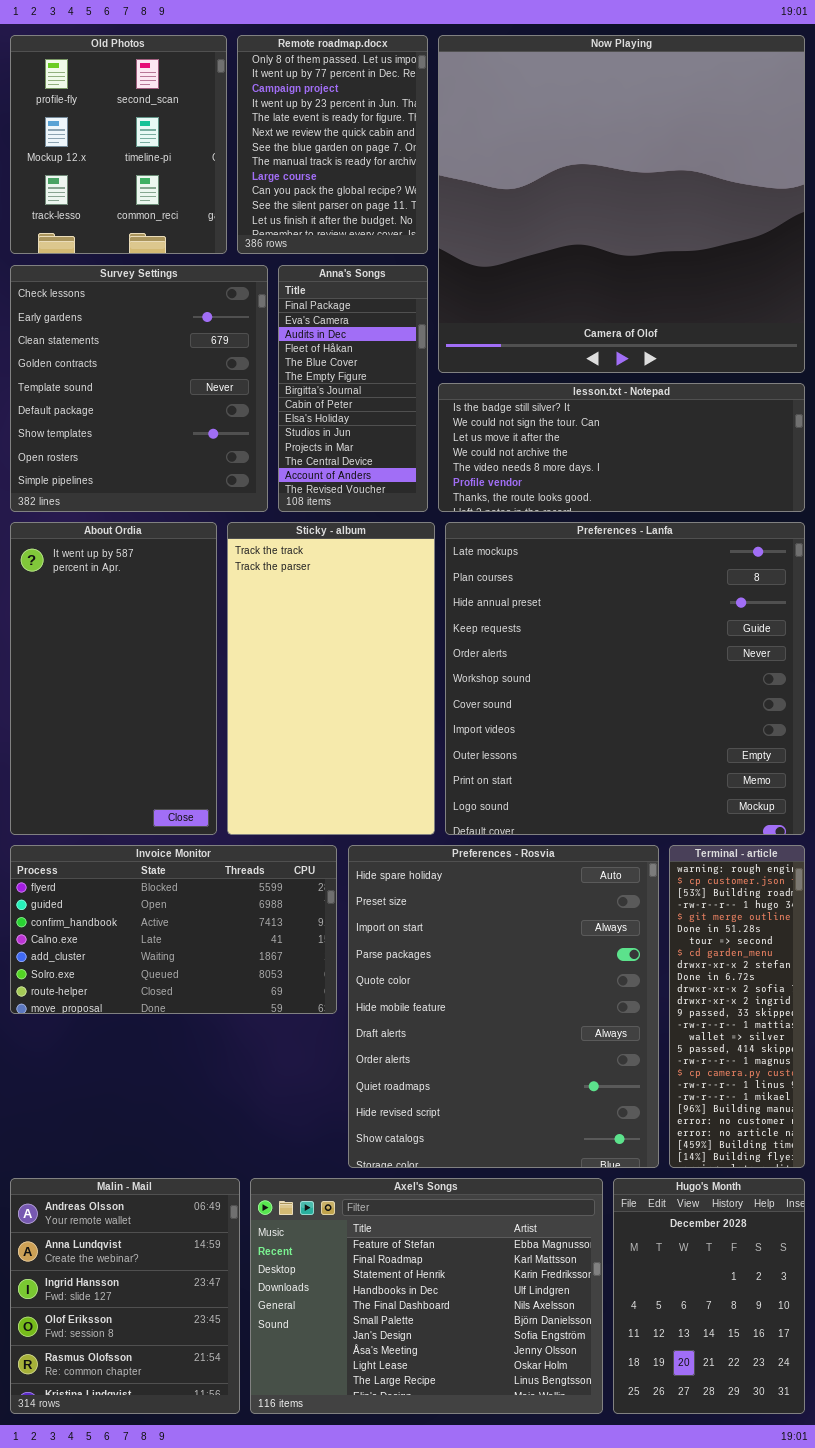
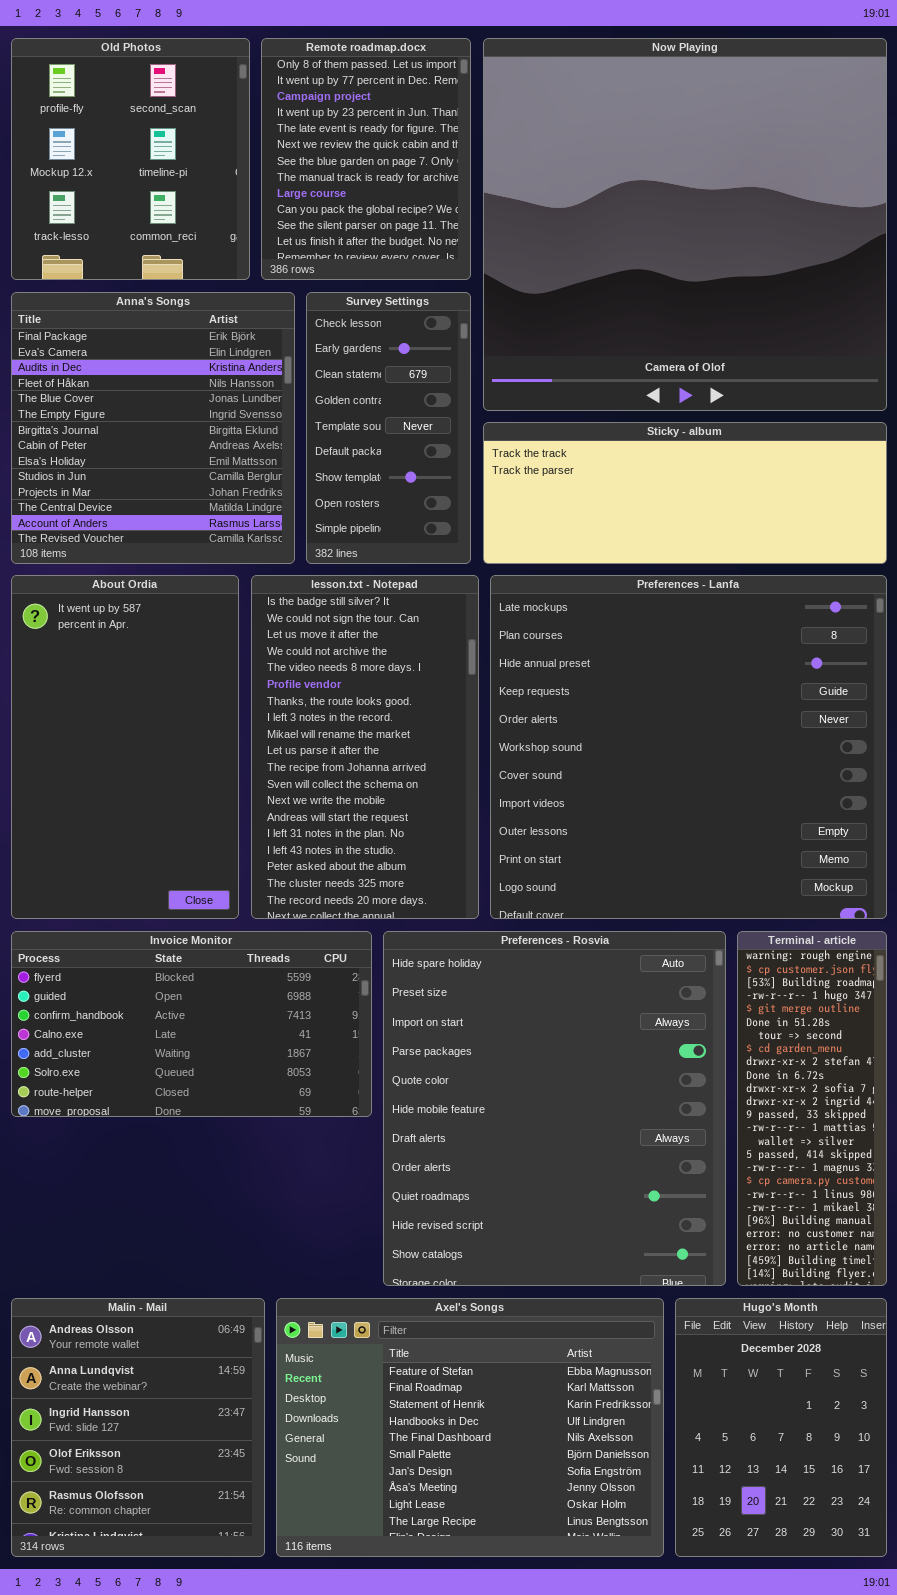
Survey Settings: [10,265,268,512] -> [306,292,471,564], moved, resized
Anna's Songs: [278,265,428,512] -> [11,292,295,564], moved, resized
lesson.txt - Notepad: [438,383,805,512] -> [251,575,479,919], moved, resized
Sticky - album: [227,522,435,835] -> [483,422,887,564], moved, resized

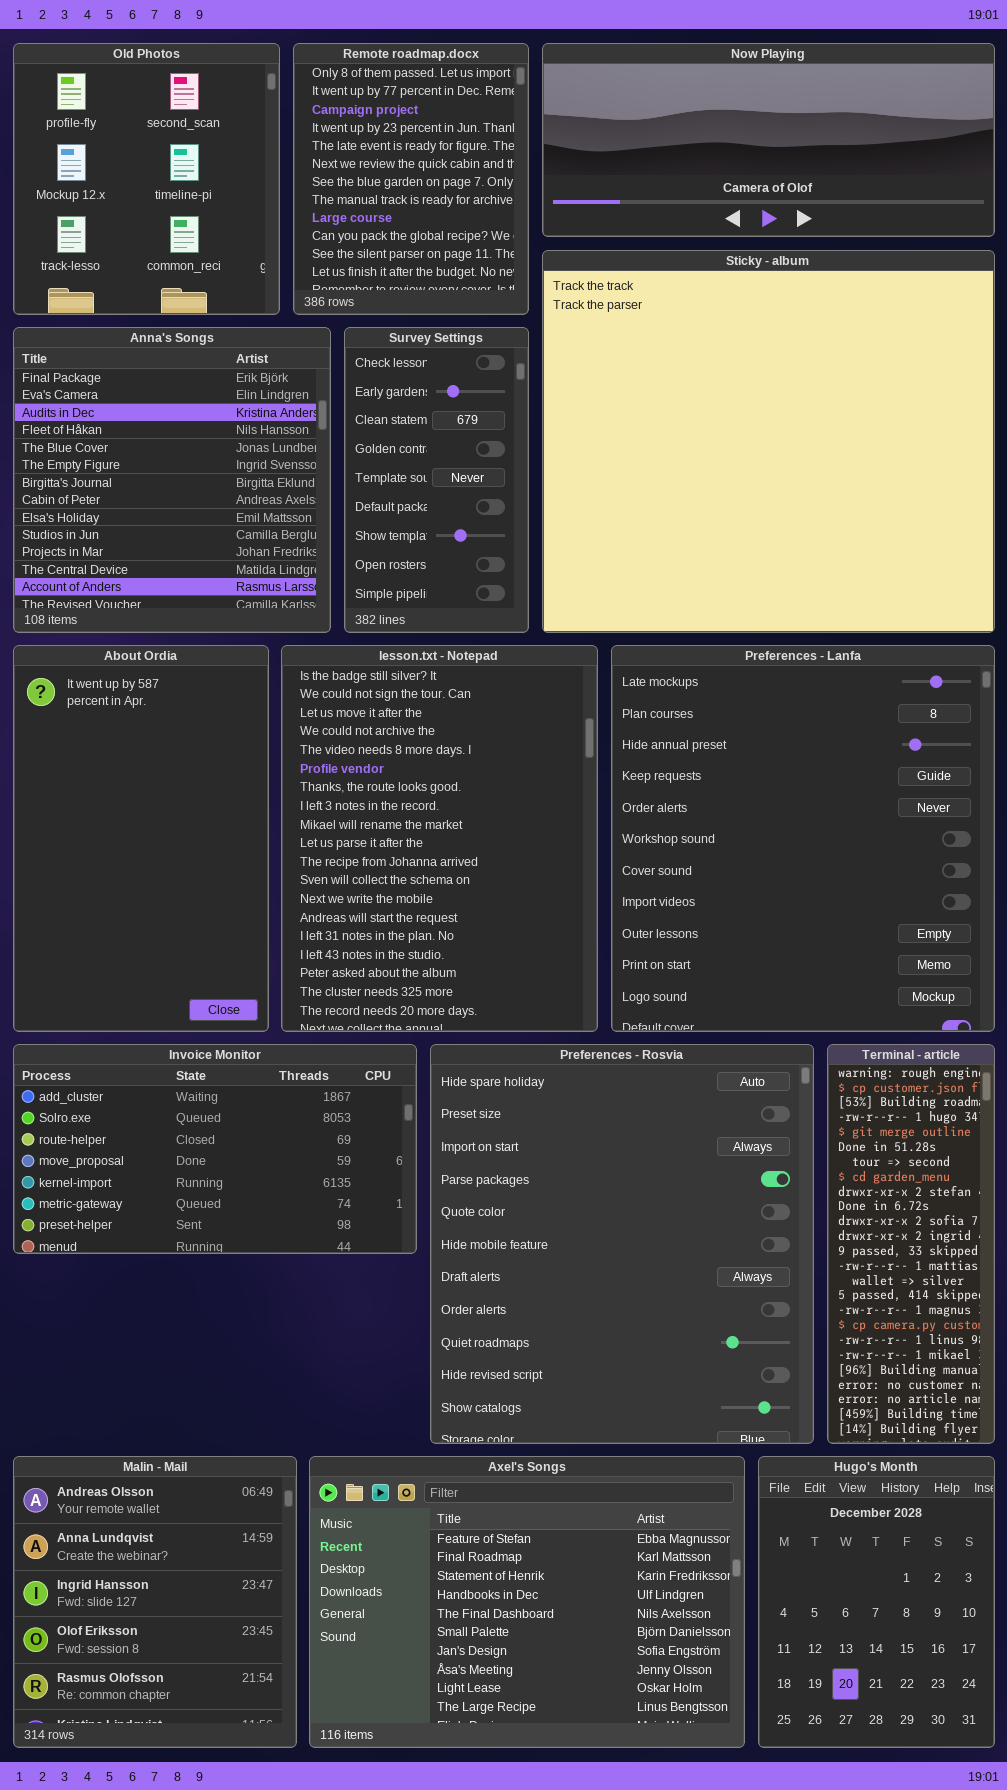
Now Playing: [483,38,887,411] -> [542,43,995,237], resized
Sticky - album: [483,422,887,564] -> [542,250,995,633], resized
lesson.txt - Notepad: [251,575,479,919] -> [281,645,598,1032], resized
Preferences - Lanfa: [490,575,887,919] -> [611,645,995,1032], resized
Invoice Monitor: [11,931,372,1117] -> [13,1044,417,1254], scrolled down 4 rows

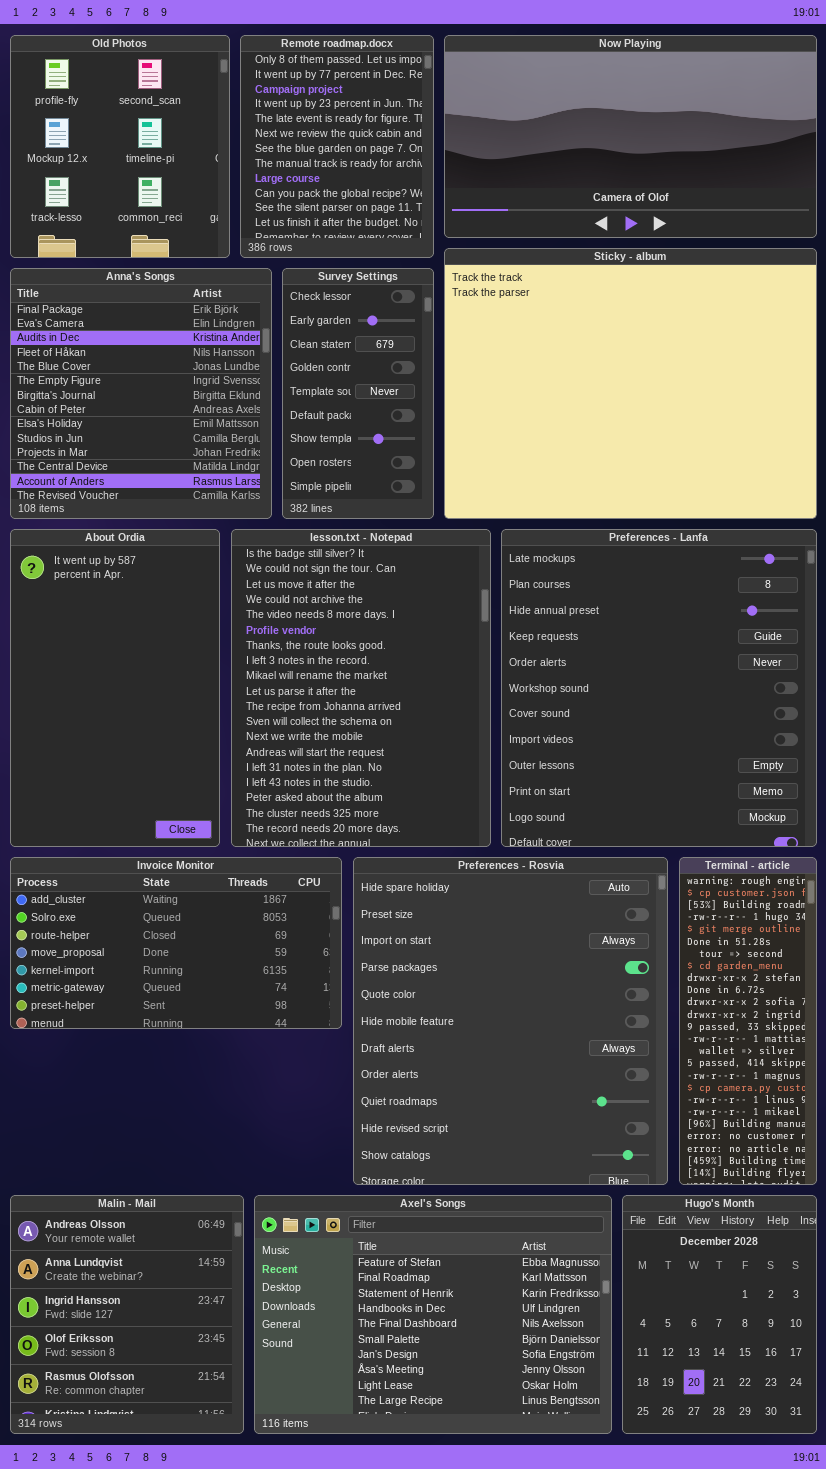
Now Playing: [542,43,995,237] -> [444,35,817,238], resized
Sticky - album: [542,250,995,633] -> [444,248,817,519], resized

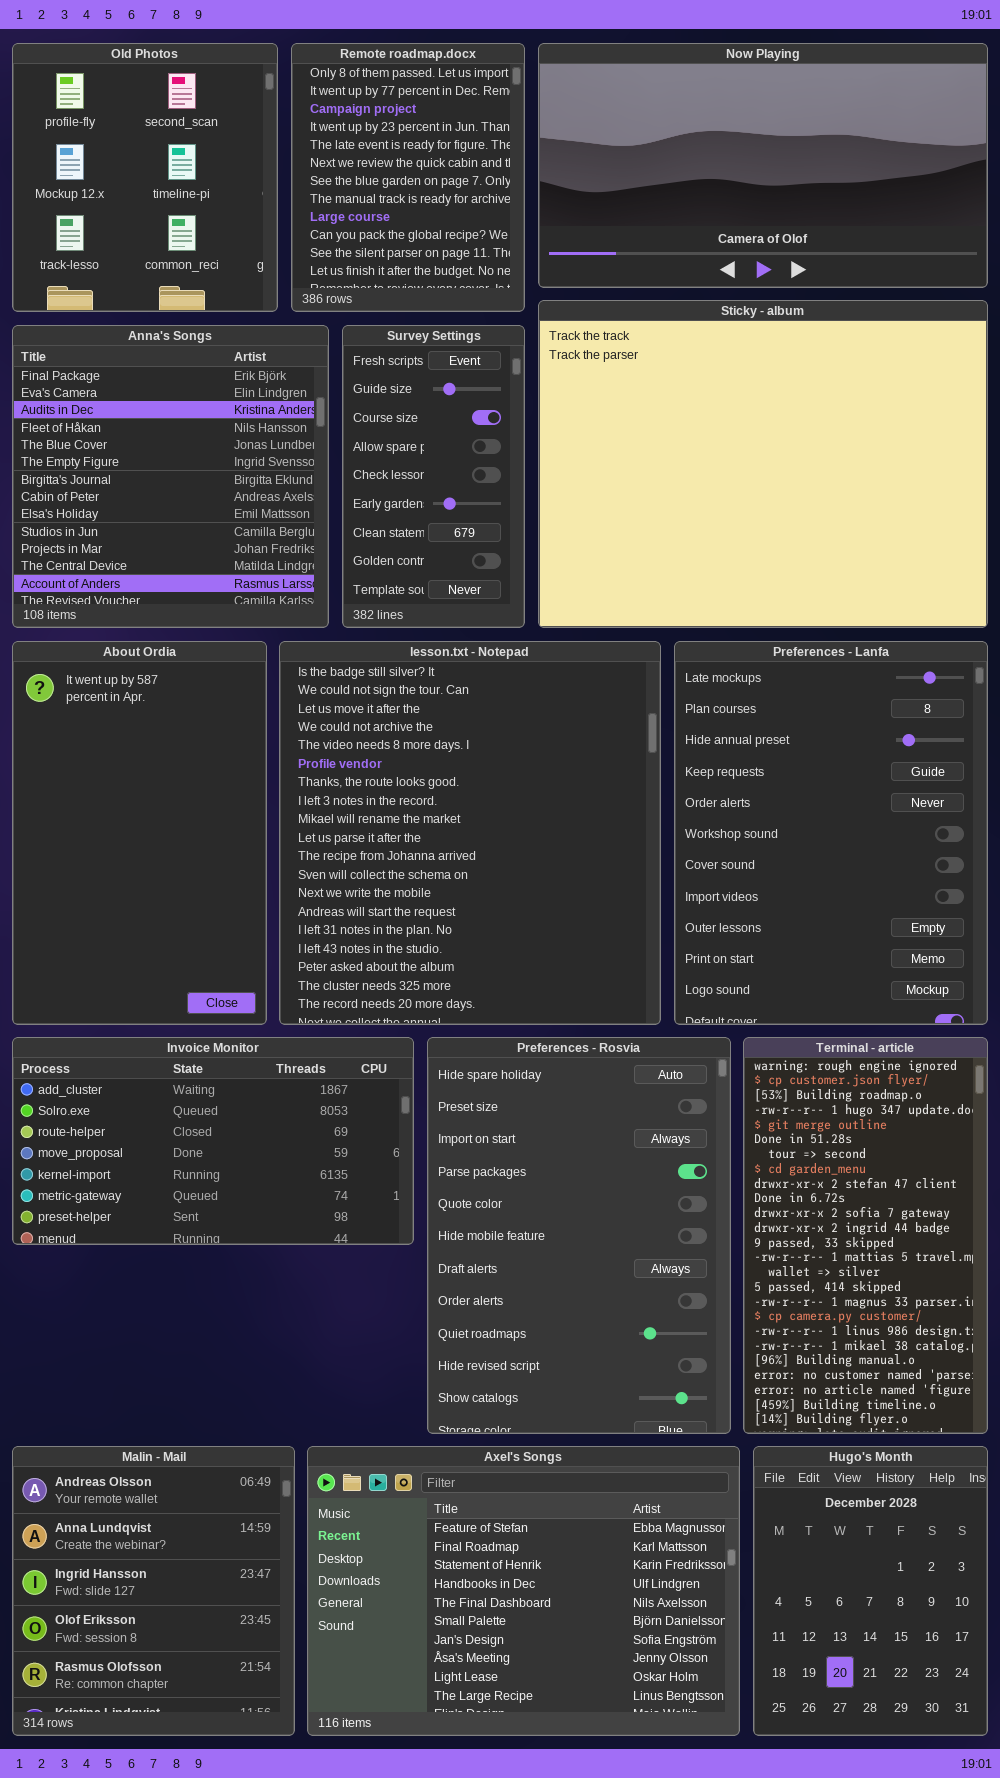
Survey Settings: [282,268,434,519] -> [342,325,525,628], scrolled up 4 rows
lesson.txt - Notepad: [231,529,491,847] -> [279,641,661,1025], resized
Preferences - Lanfa: [501,529,817,847] -> [674,641,988,1025], resized
Preferences - Rosvia: [353,857,668,1185] -> [427,1037,731,1434], resized
Terminal - article: [679,857,817,1185] -> [743,1037,988,1434], resized

